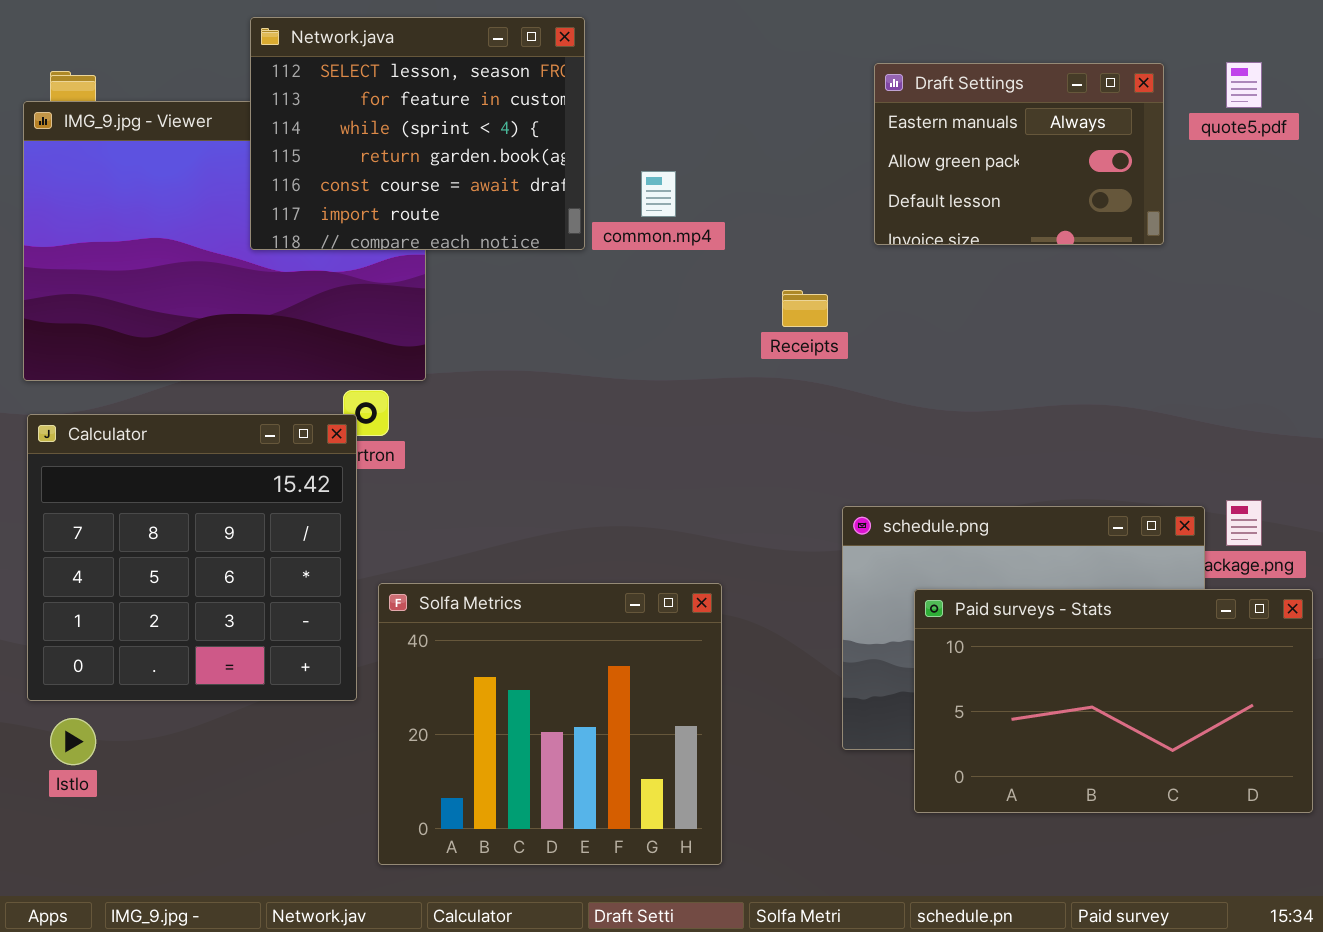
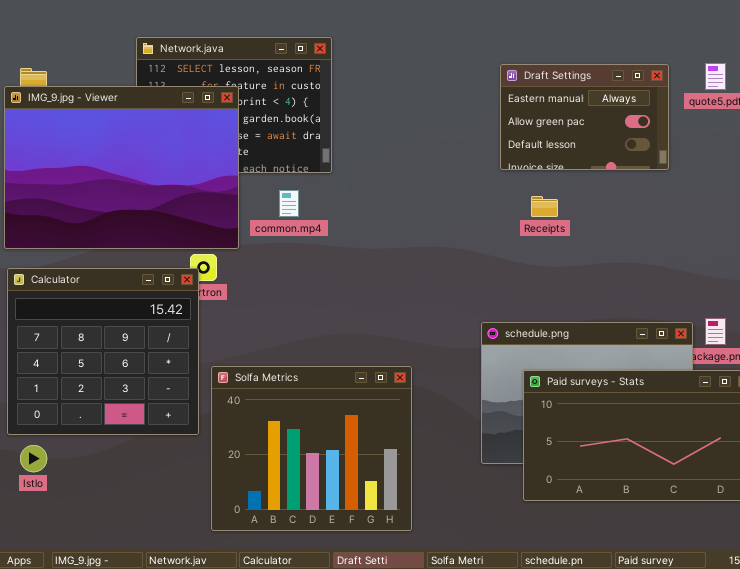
IMG_9.jpg - Viewer: [23,101,426,381] -> [4,86,239,249], raised
common.mp4: [641,171,676,217] -> [279,190,299,217], moved
Receipts: [782,290,828,327] -> [531,196,558,217], moved

